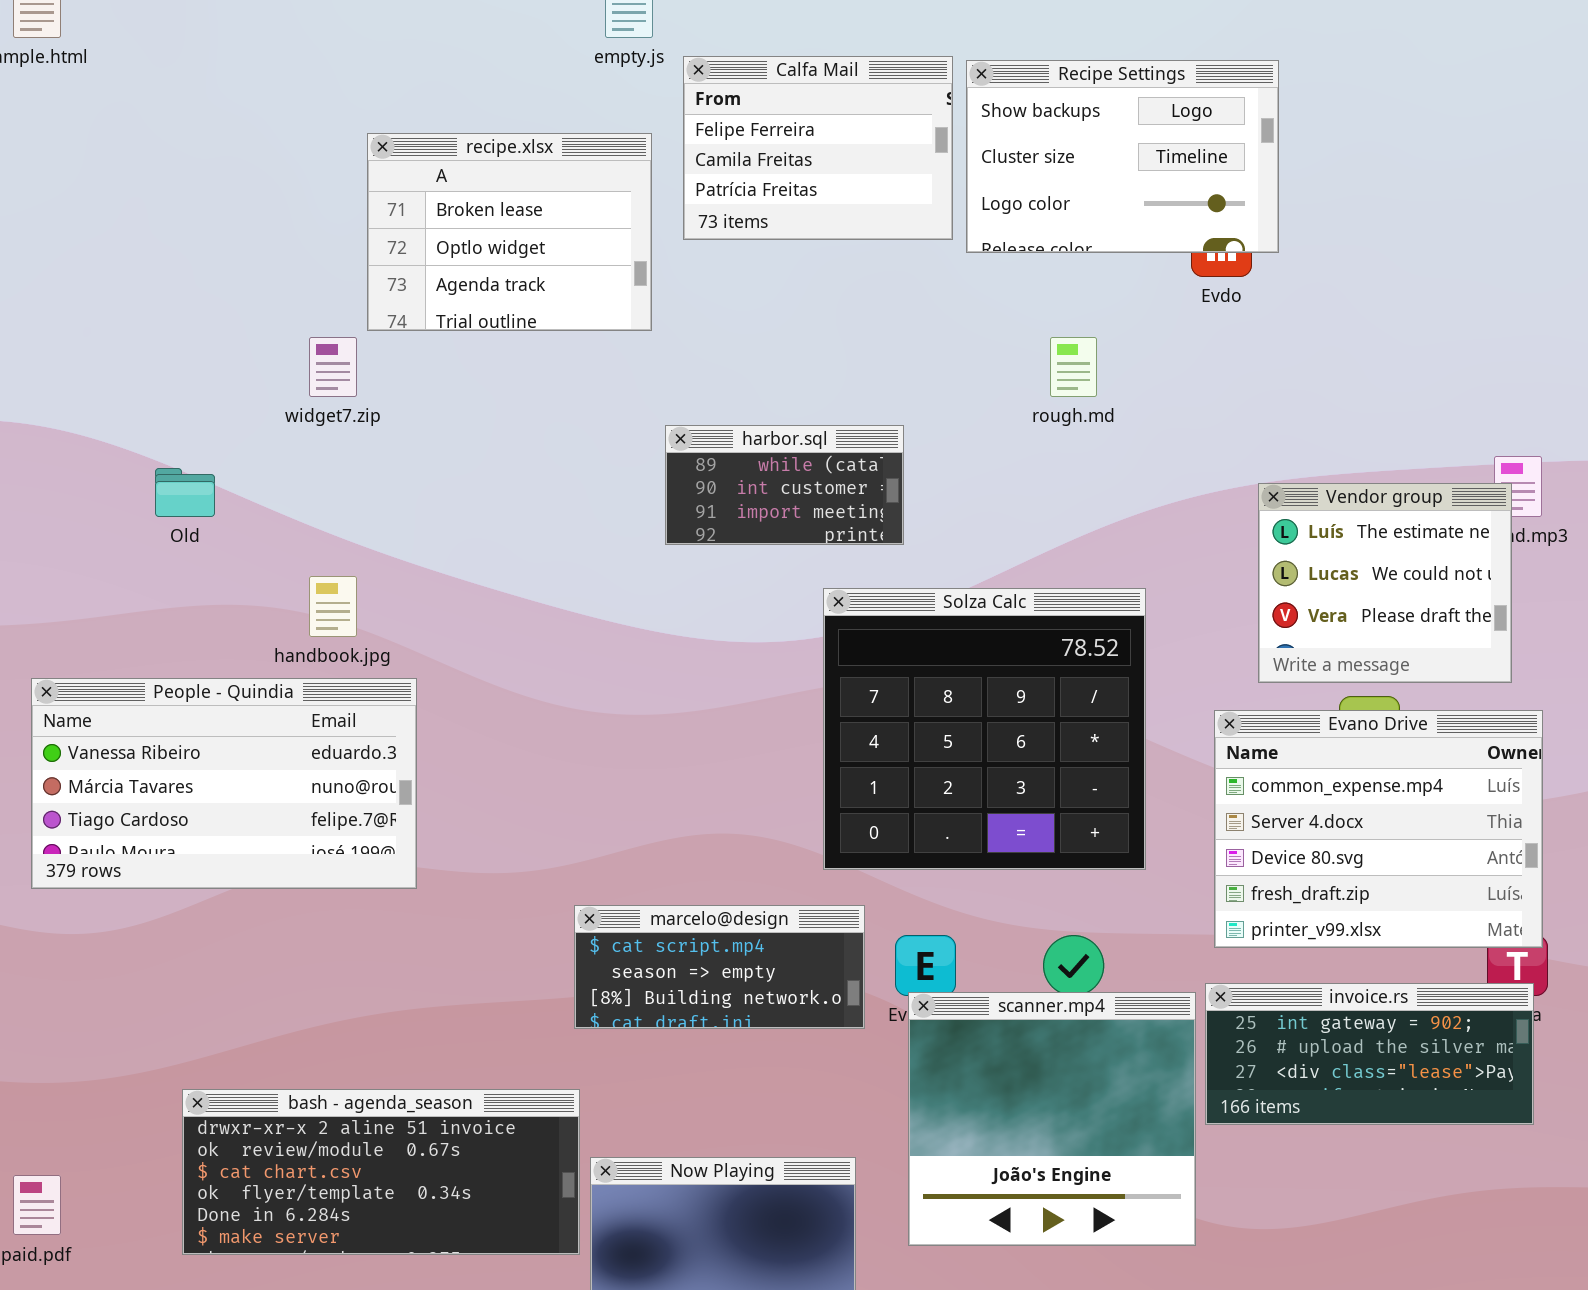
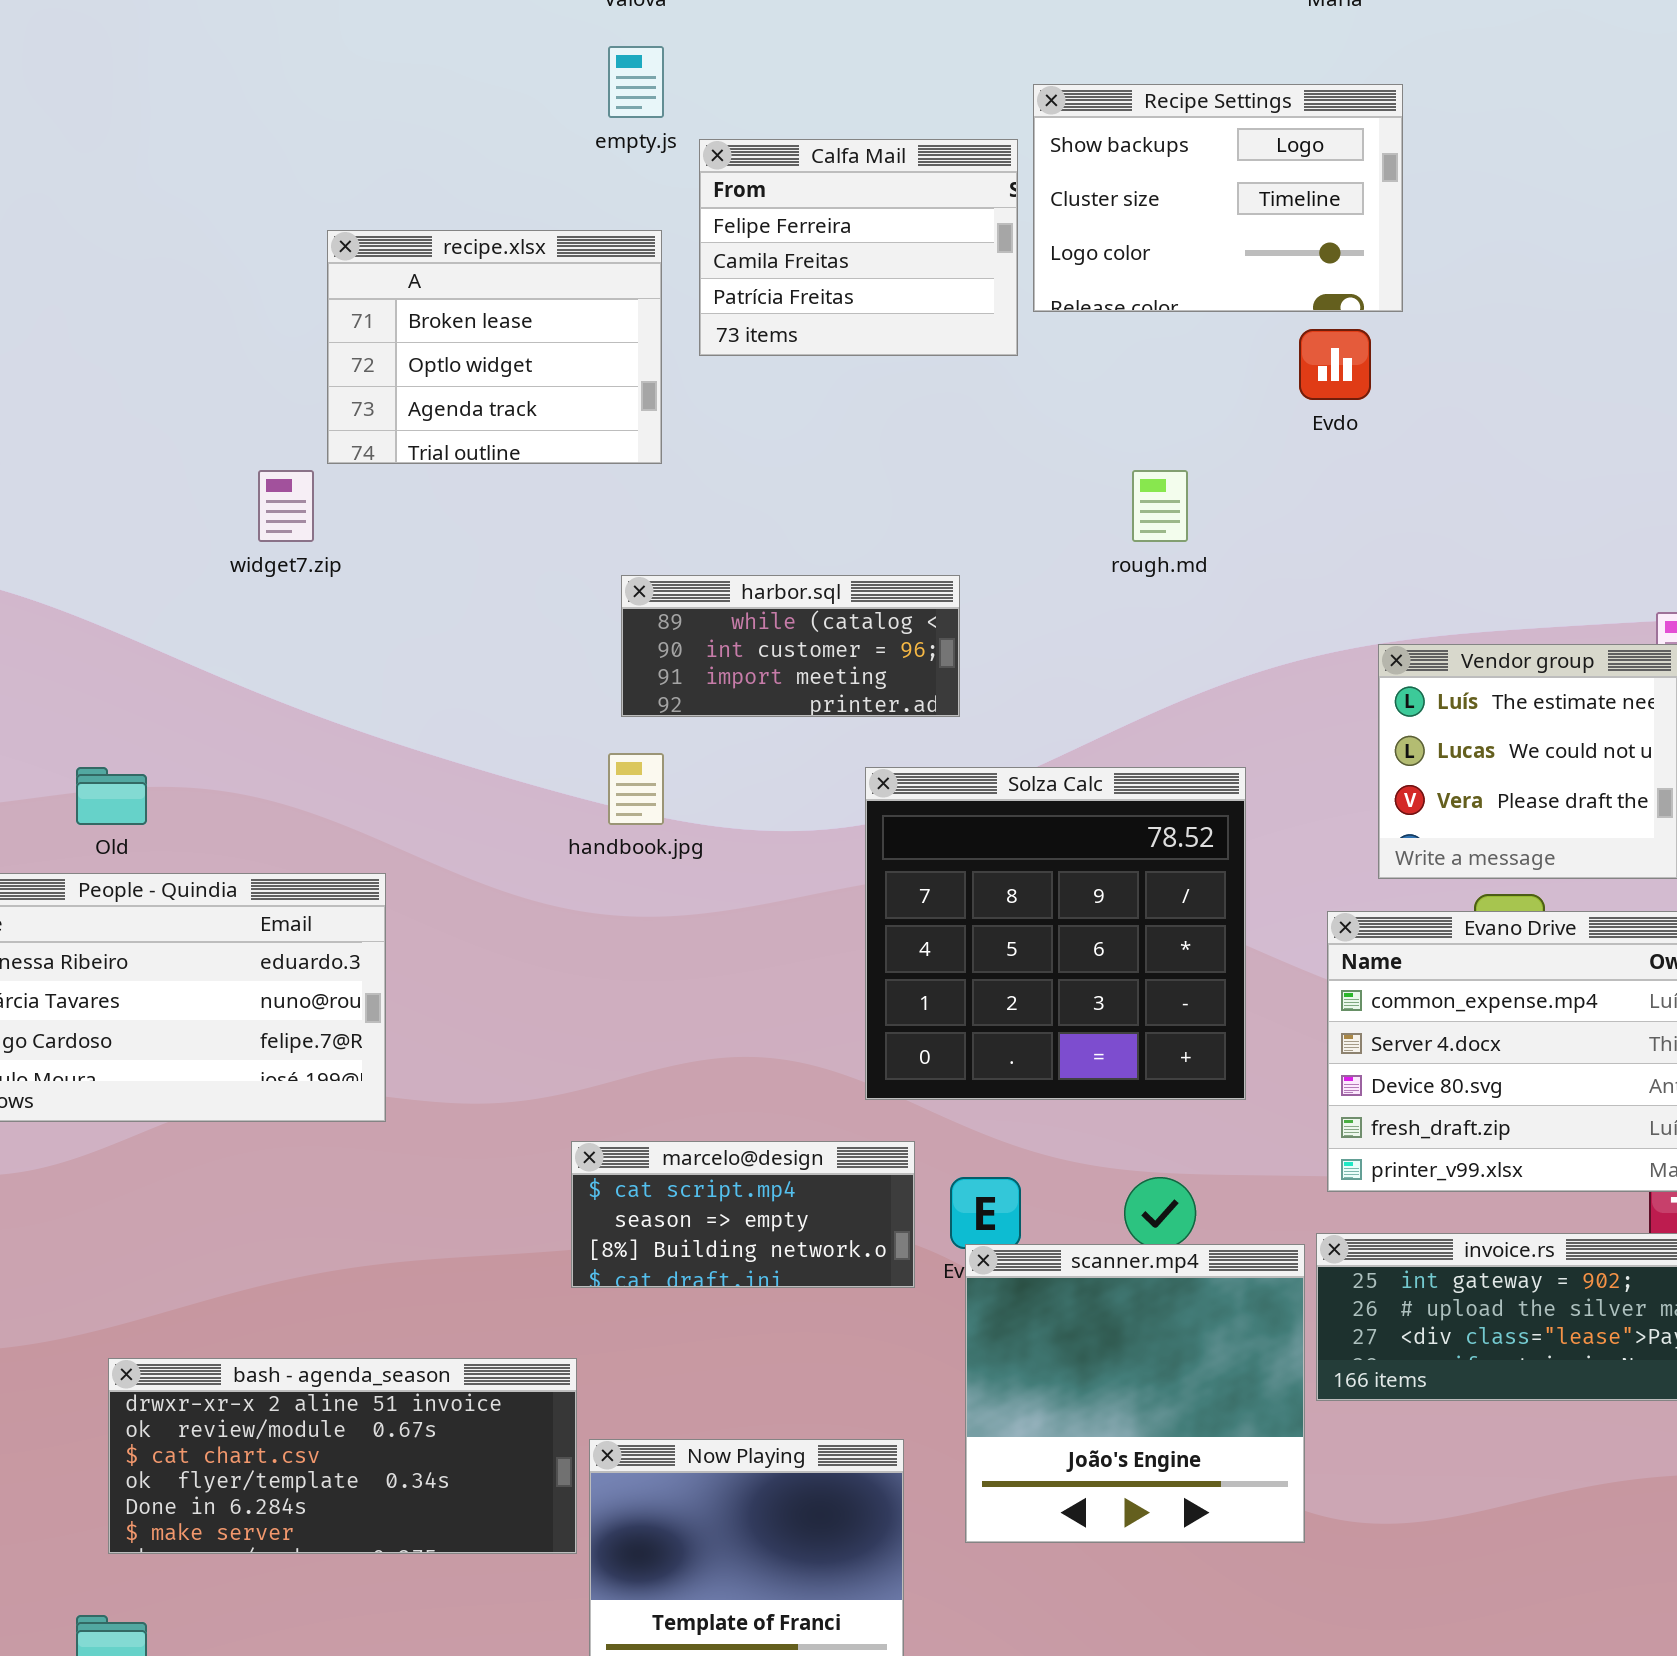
Recipe Settings: [966,60,1279,253] -> [1033,84,1403,312], moved
harbor.sql: [665,425,904,545] -> [621,575,960,717], resized
Old: [155,468,215,517] -> [76,767,147,825], moved
handbook.jpg: [309,576,357,637] -> [608,753,664,825], moved

